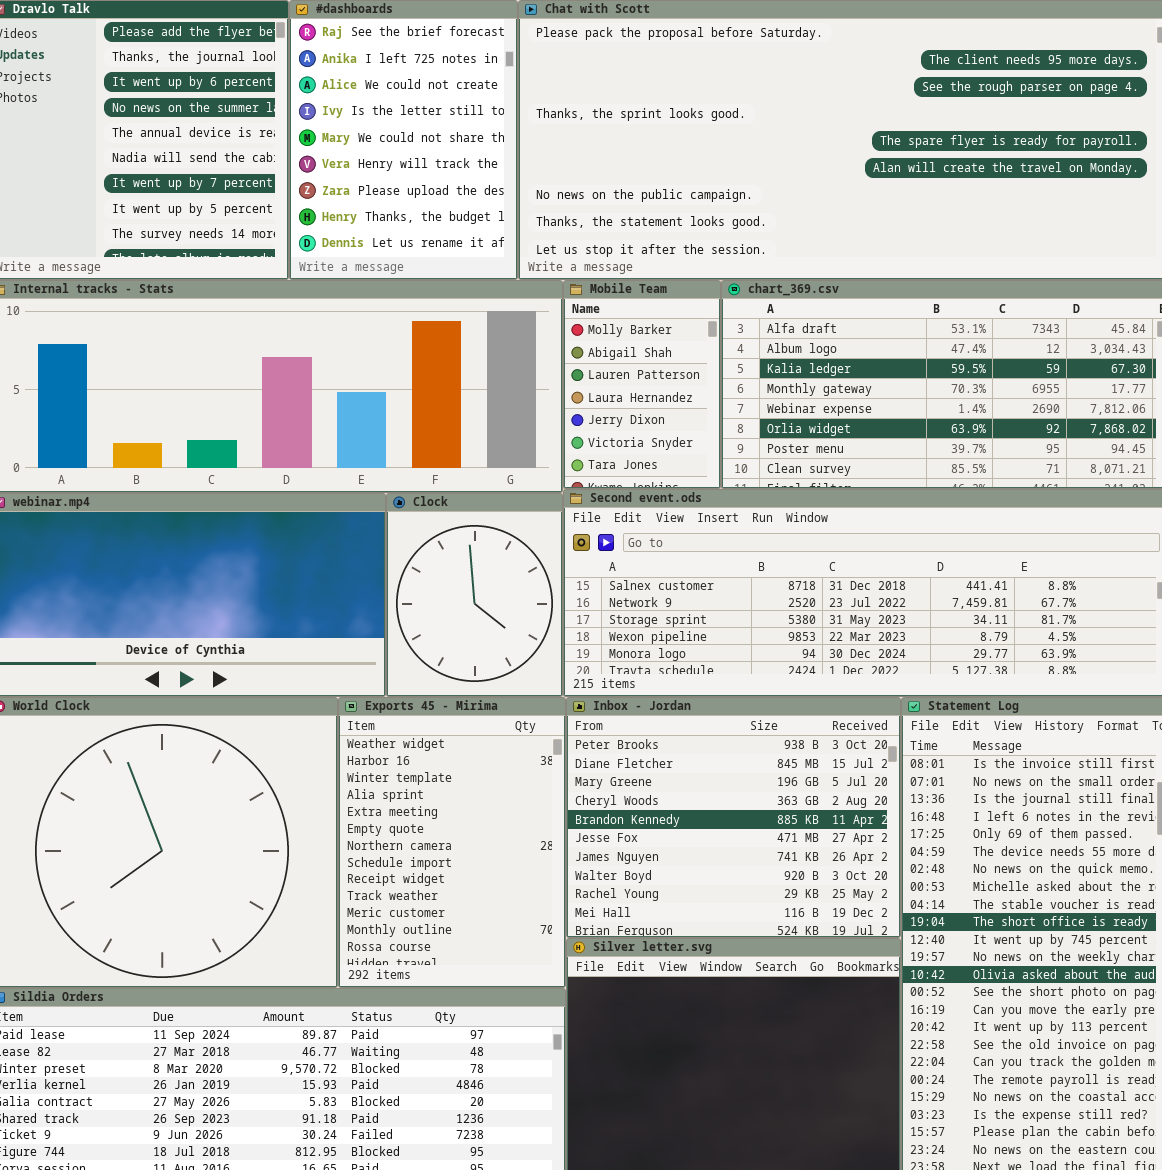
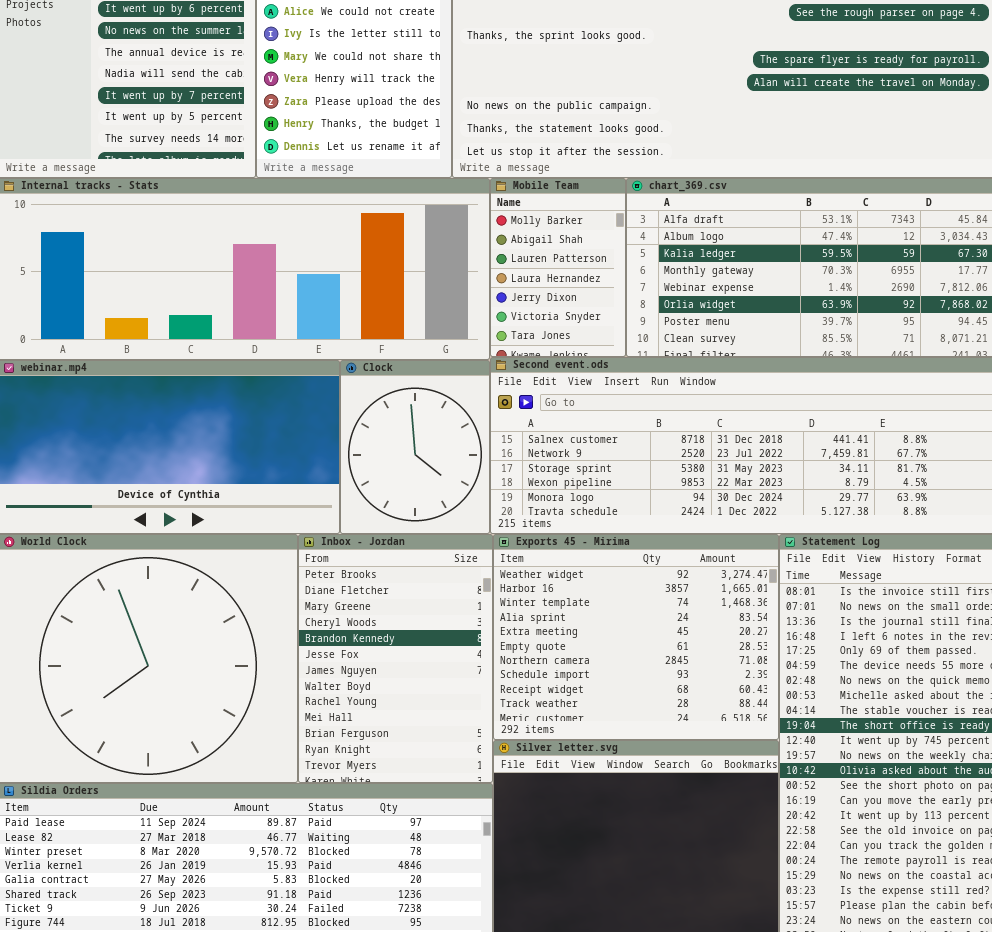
Exports 45 - Mirima: [338,697,566,988] -> [493,534,779,740], moved, resized
Inbox - Jordan: [566,697,901,938] -> [298,534,493,783], moved, resized

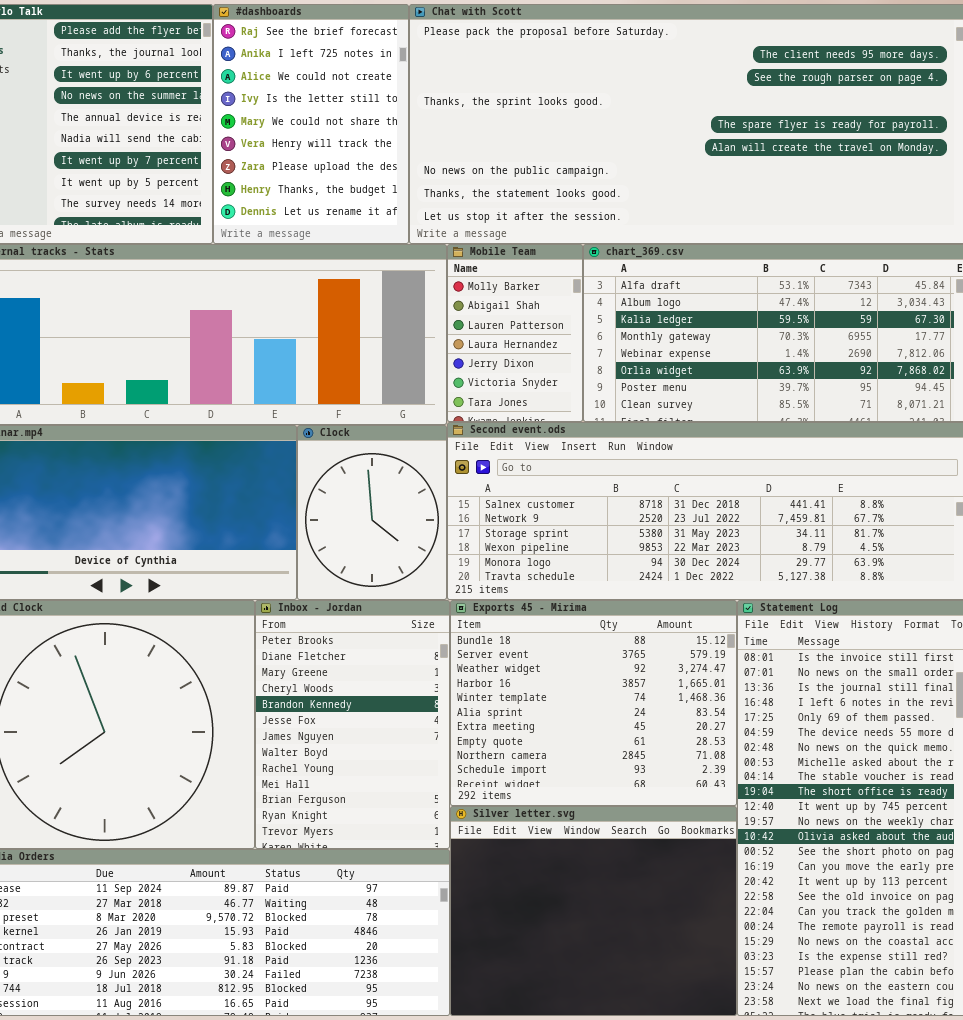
Exports 45 - Mirima: [493,534,779,740] -> [450,600,737,806], scrolled up 2 rows

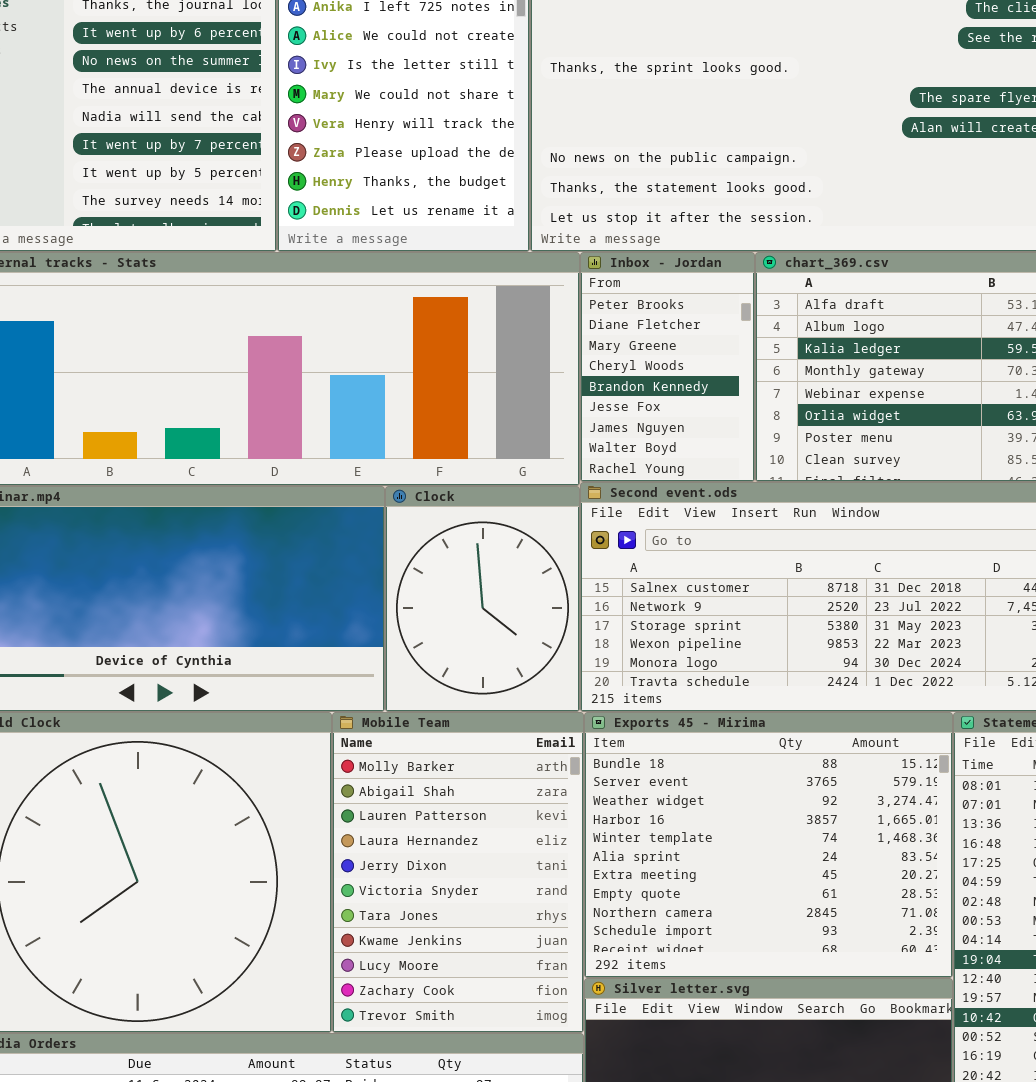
Mobile Team: [447,244,583,422] -> [332,712,584,1033], moved, resized
Inbox - Jordan: [255,600,450,849] -> [580,252,755,482], moved, resized

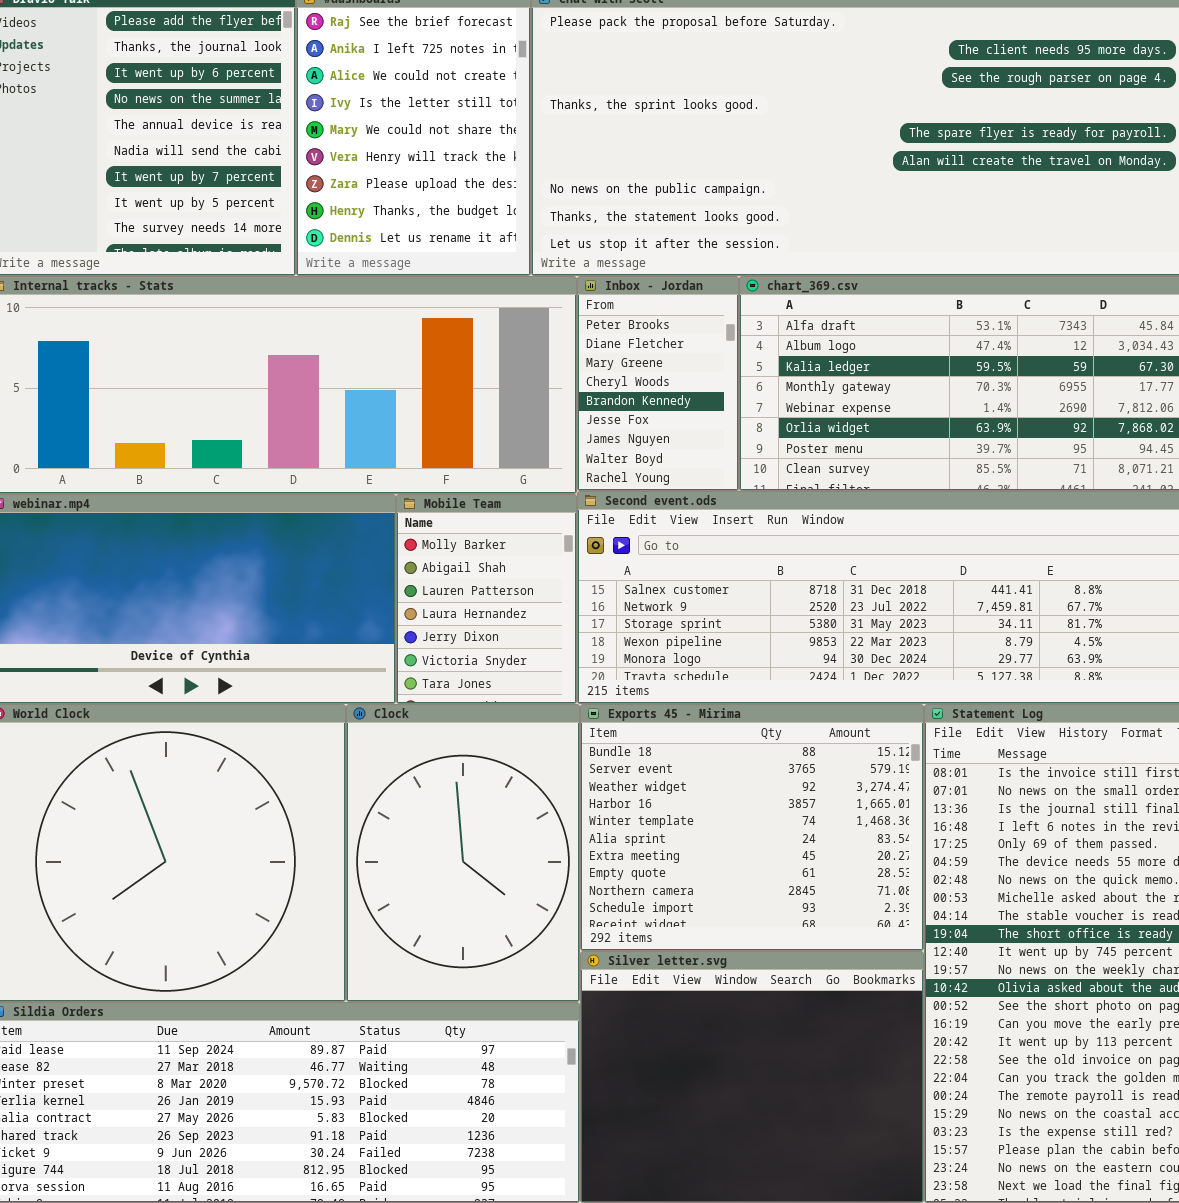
Clock: [385,486,580,712] -> [346,704,580,1002], moved, resized
Mobile Team: [332,712,584,1033] -> [396,494,577,704], moved, resized

